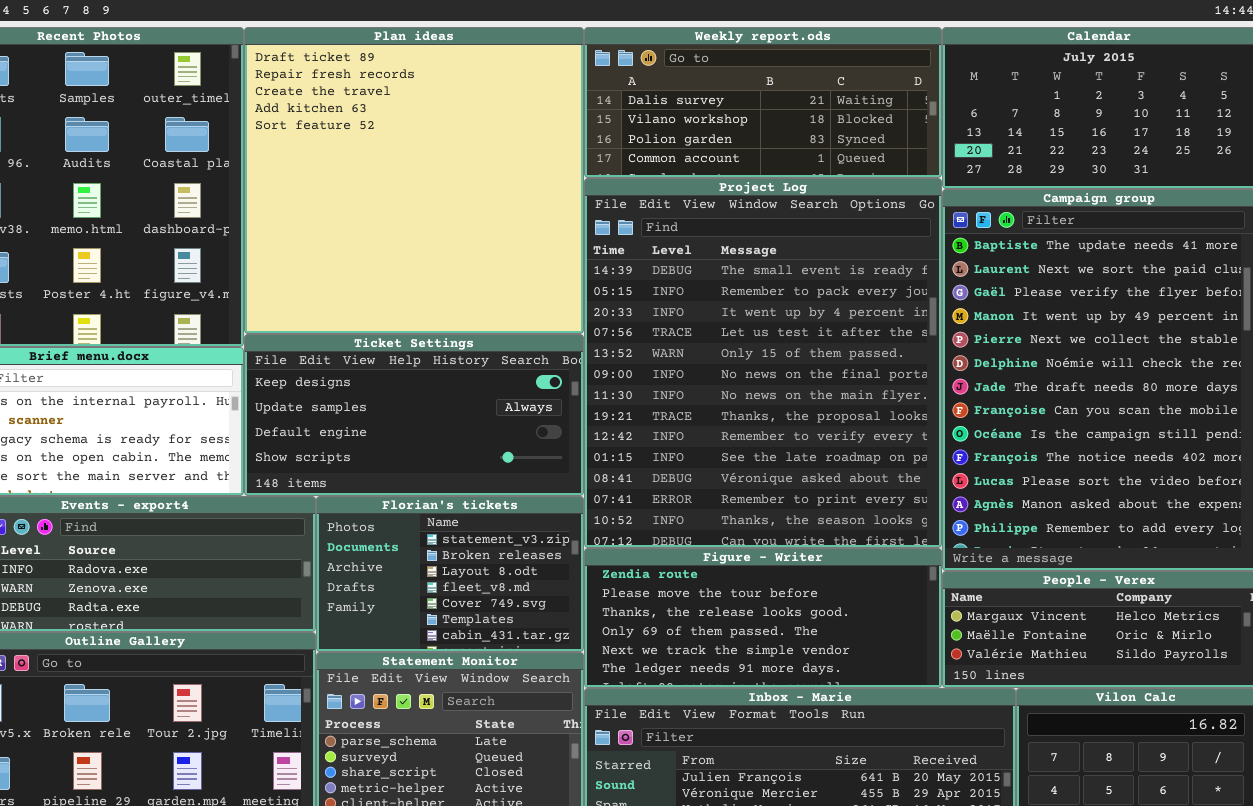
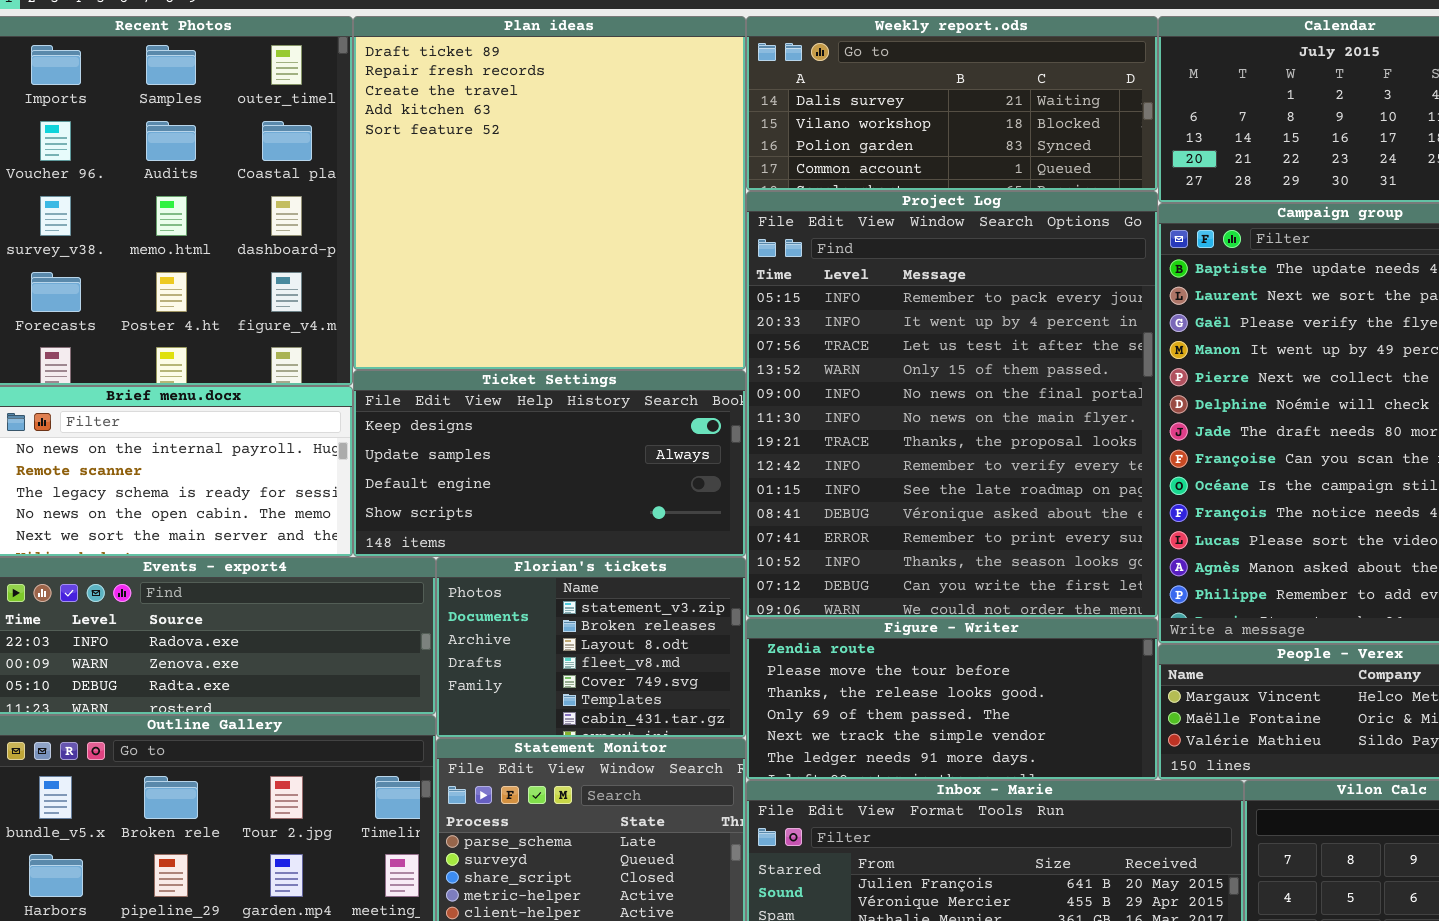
Project Log: [584,178,942,548] -> [746,191,1158,618], scrolled down 1 row

